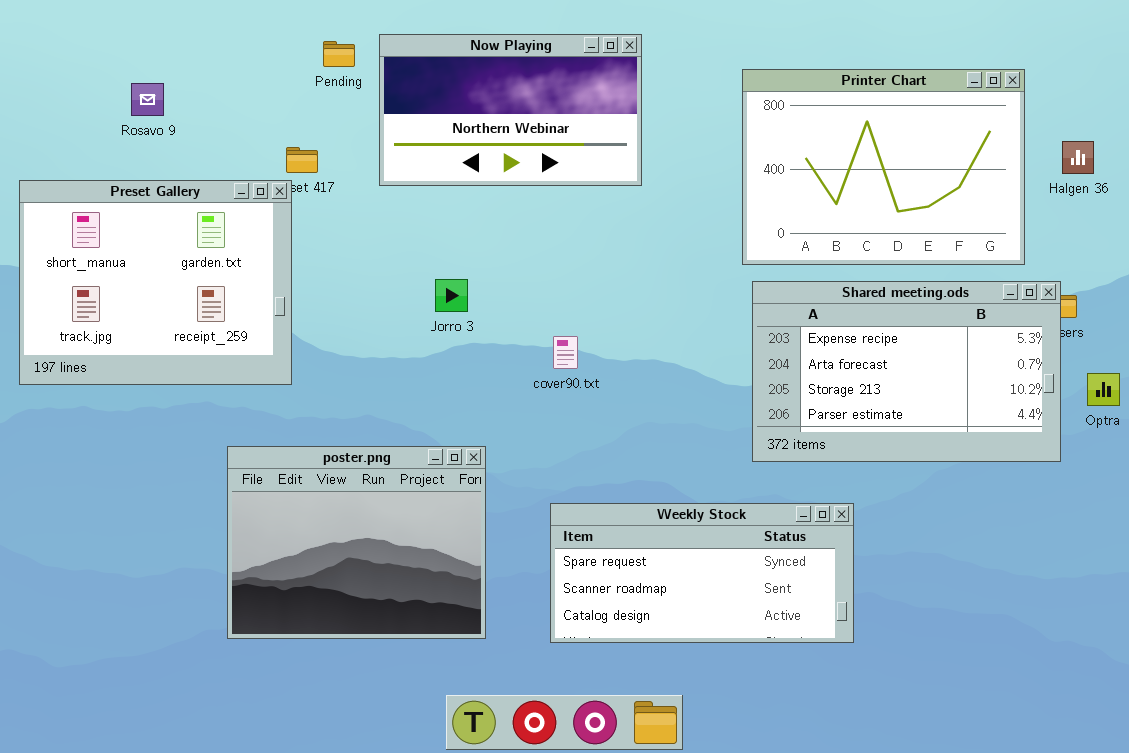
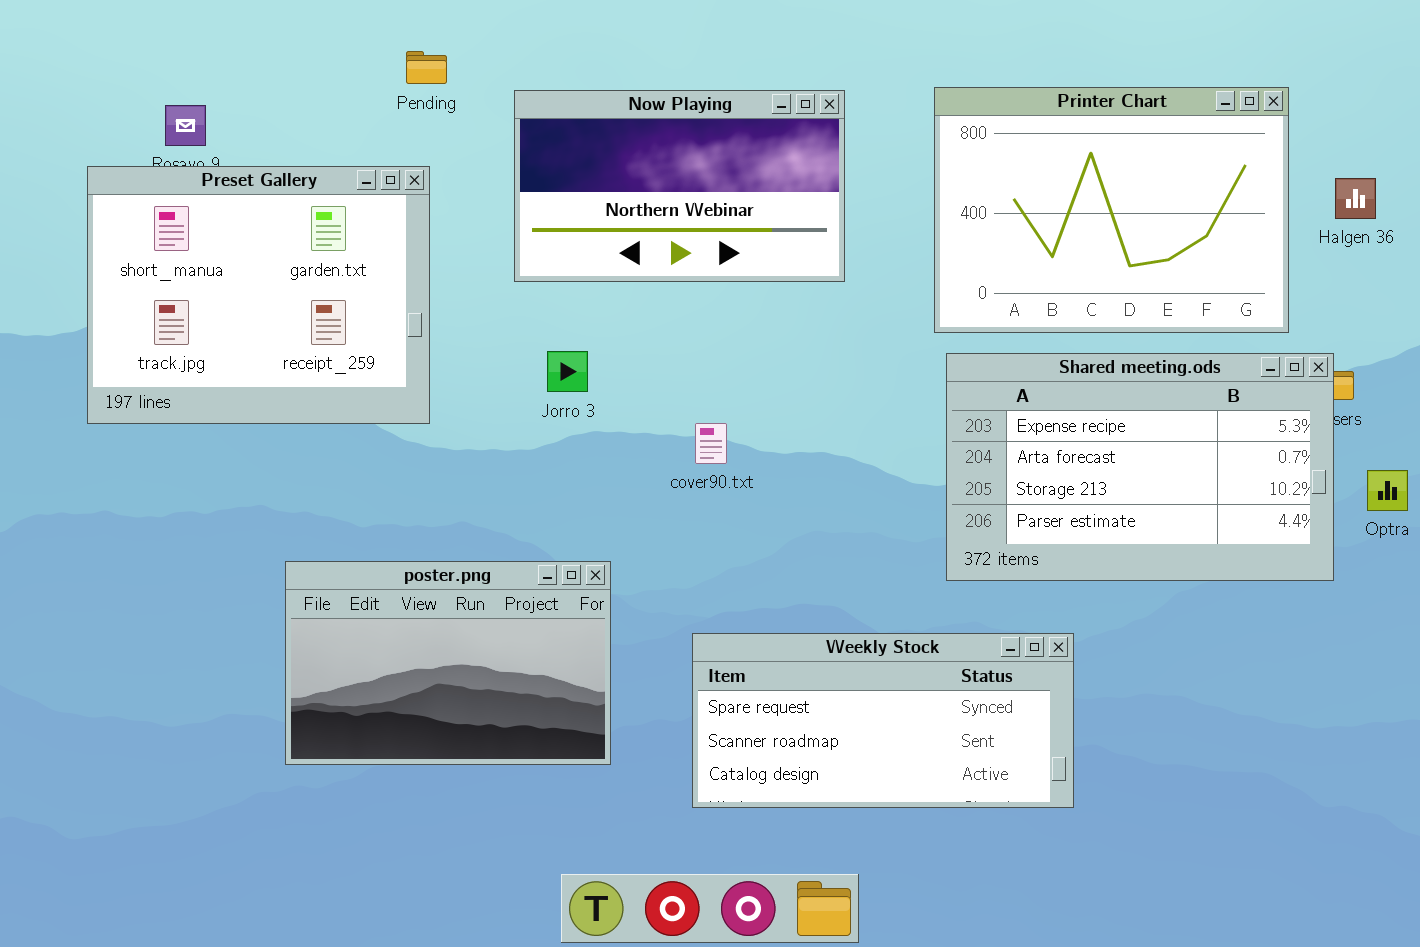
Now Playing: [379,34,642,186] -> [514,90,845,282], moved
Preset Gallery: [19,180,292,385] -> [87,166,430,424], moved
poster.png: [227,446,486,639] -> [285,561,611,765], resized

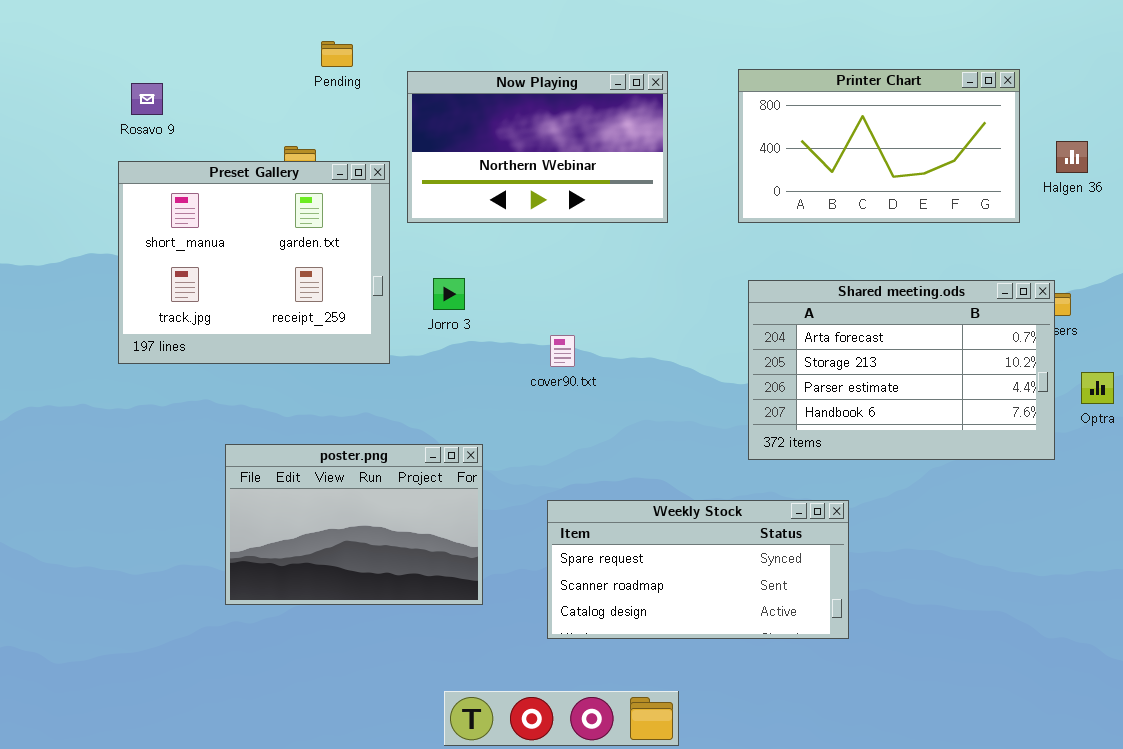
Printer Chart: [934,87,1289,333] -> [738,69,1020,223], resized
Preset Gallery: [87,166,430,424] -> [118,161,390,364], moved
Shared meeting.ods: [946,353,1334,581] -> [748,280,1055,460], scrolled down 1 row

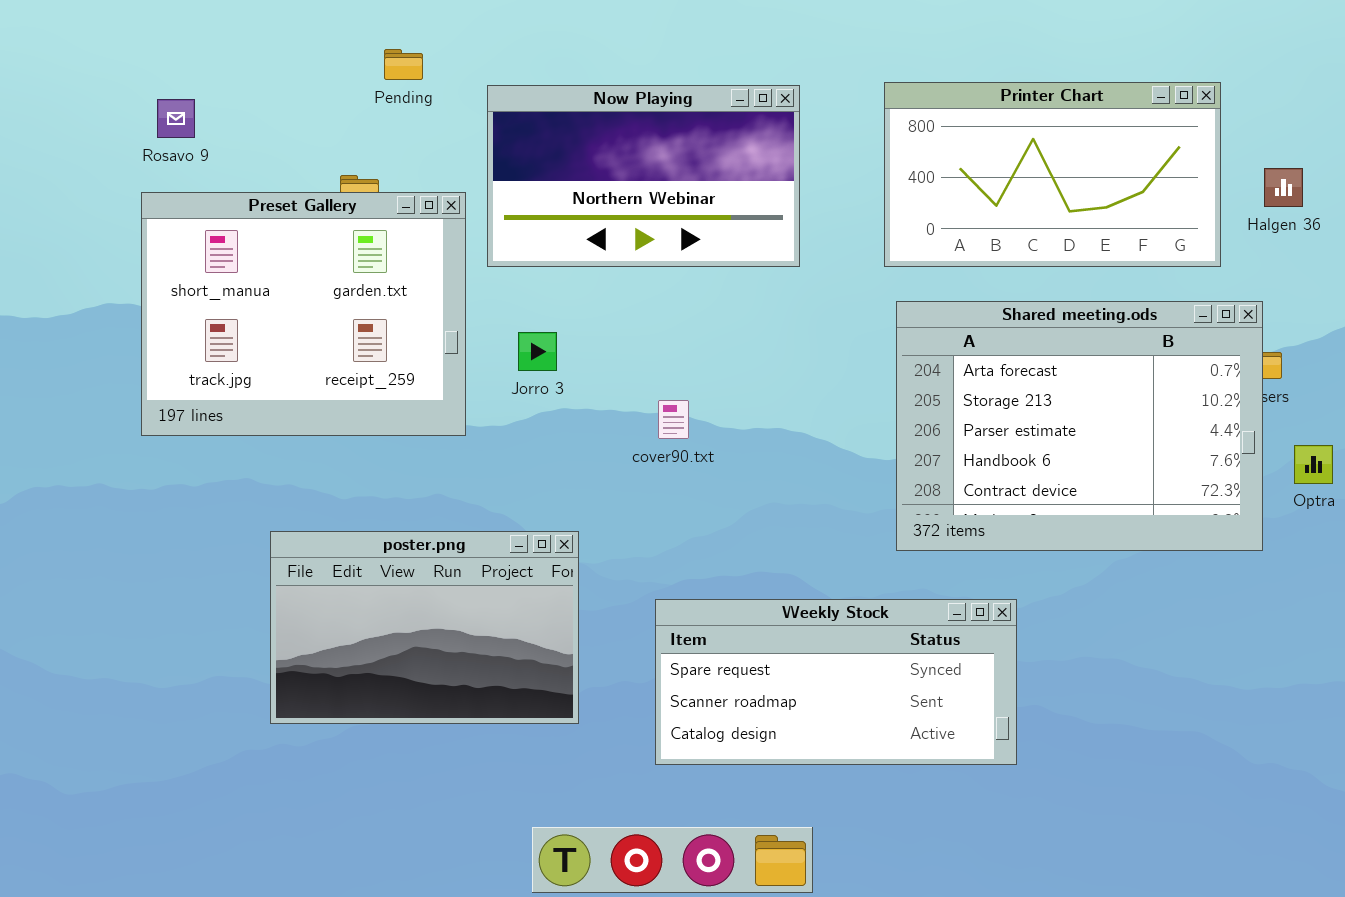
Shared meeting.ods: [748,280,1055,460] -> [896,301,1263,551], resized

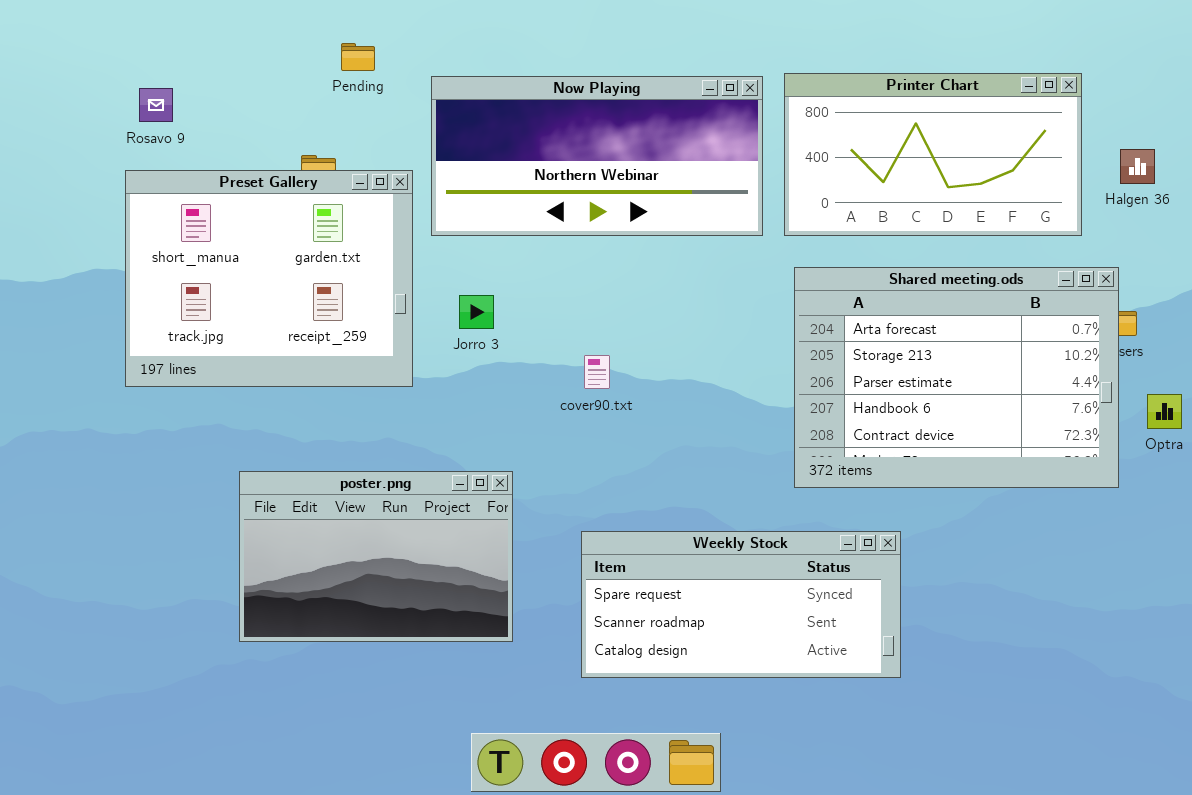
Now Playing: [487,85,800,267] -> [431,76,763,236], resized

